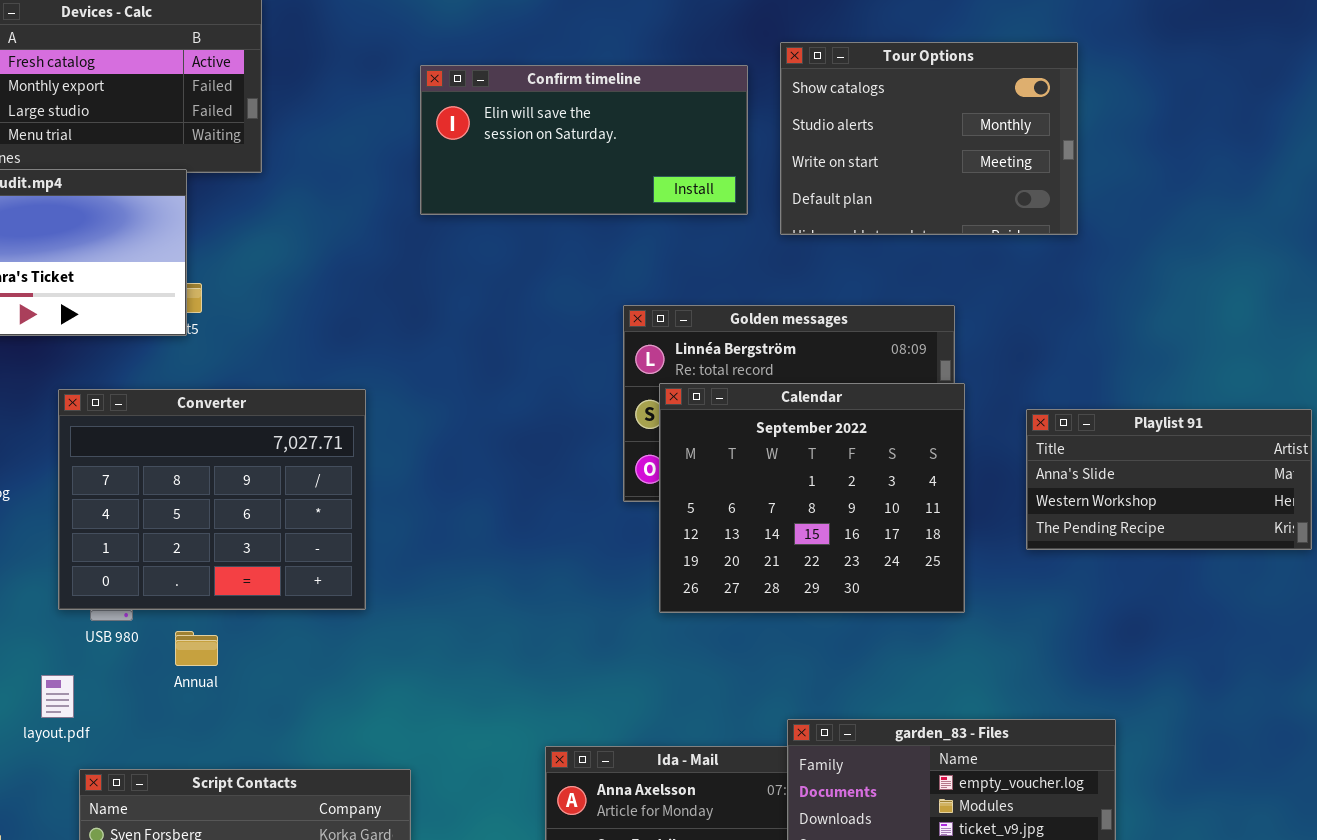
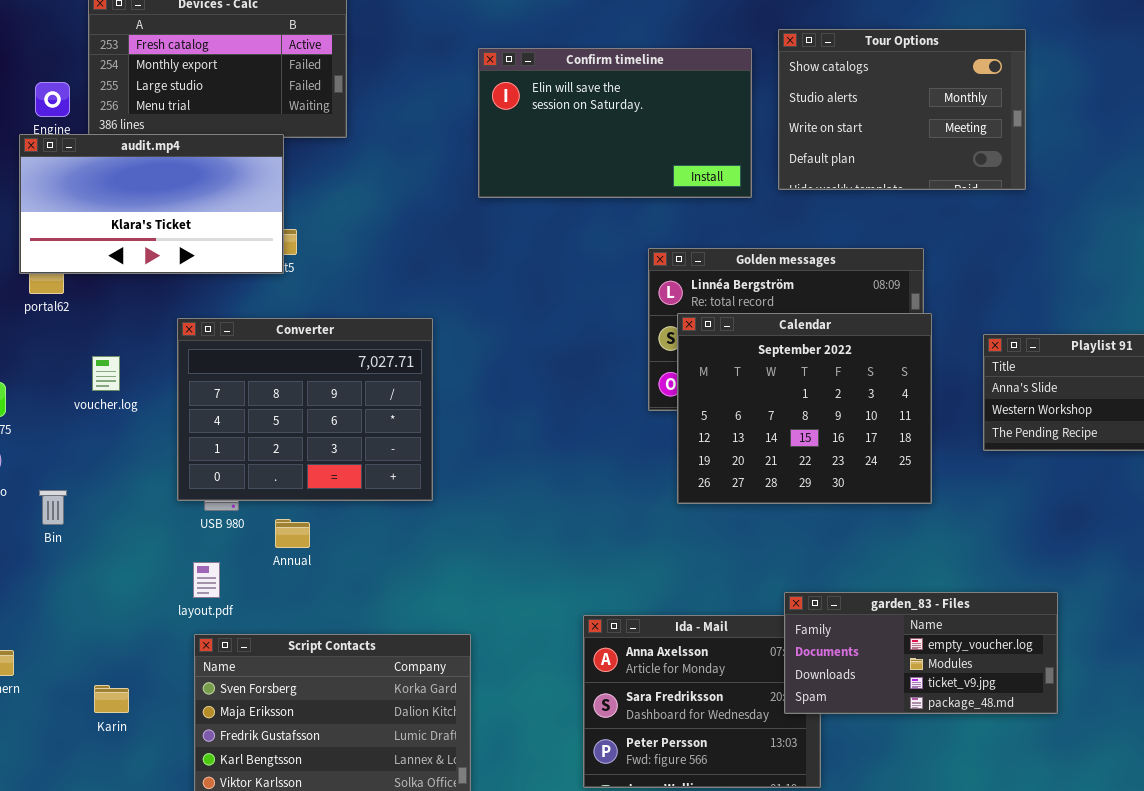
Confirm timeline: [420,65,748,215] -> [478,48,752,198], resized
layout.pdf: [41,675,74,718] -> [193,562,220,598], moved

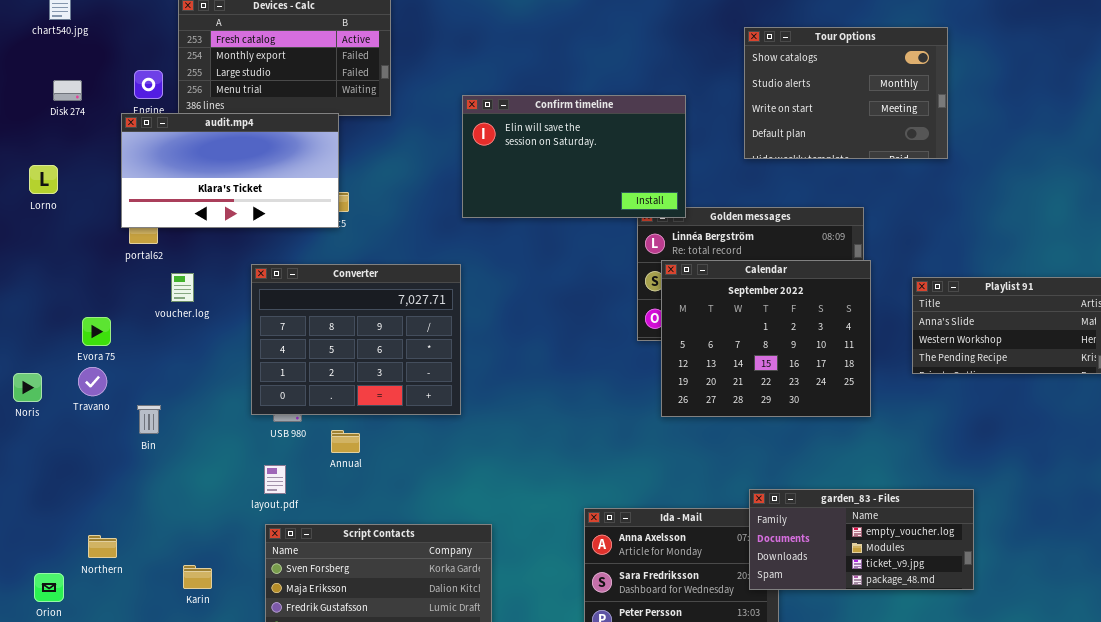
Confirm timeline: [478,48,752,198] -> [462,95,686,218], moved
voucher.log: [92,356,120,391] -> [171,273,194,302], moved

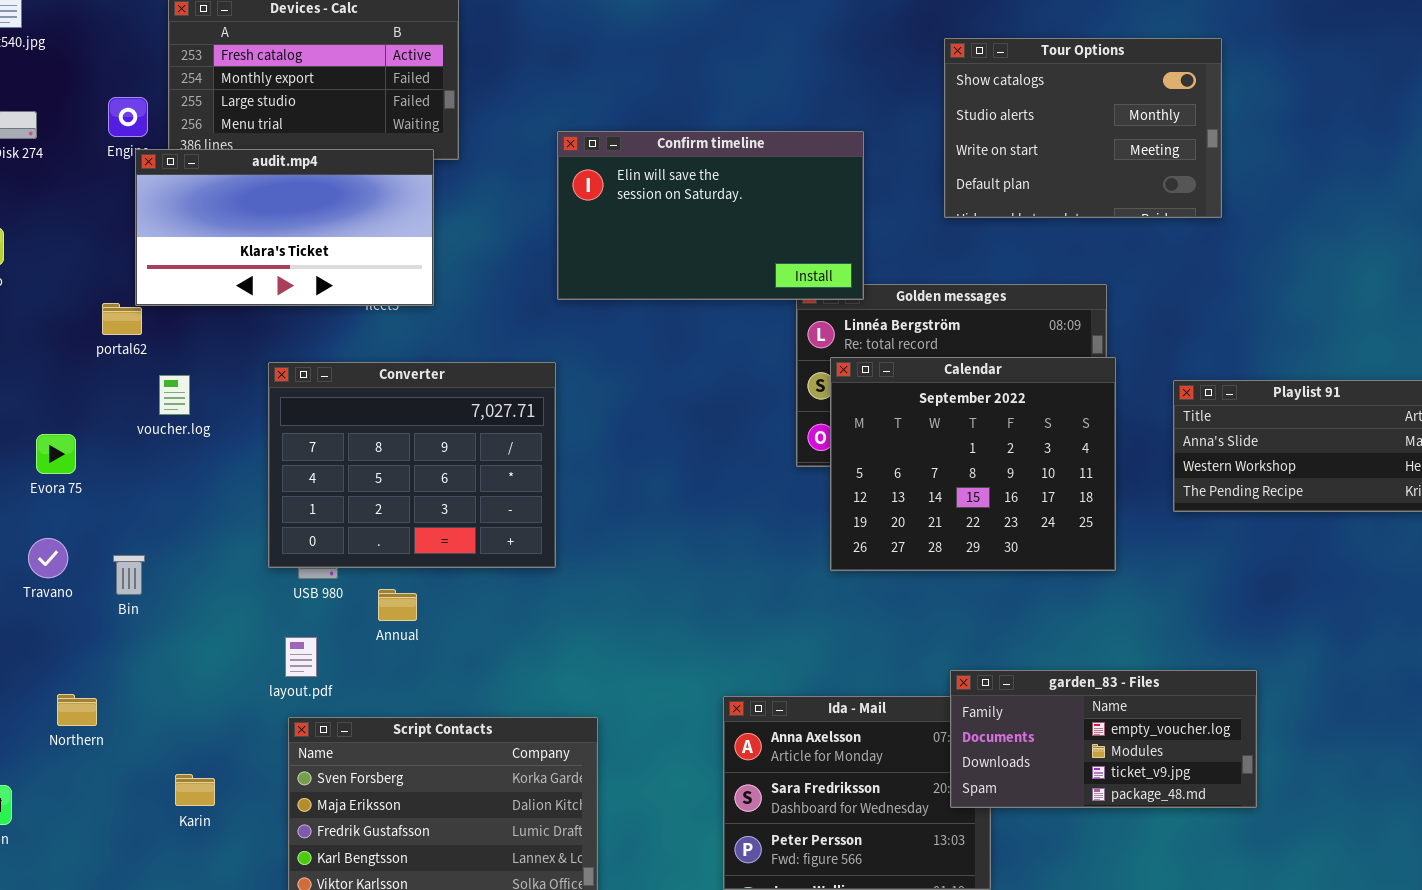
audit.mp4: [121,113,339,228] -> [135,149,434,306], moved
Travano: [78,367,107,396] -> [28,538,68,578], moved
Northern: [88,535,117,558] -> [57,694,97,726], moved

